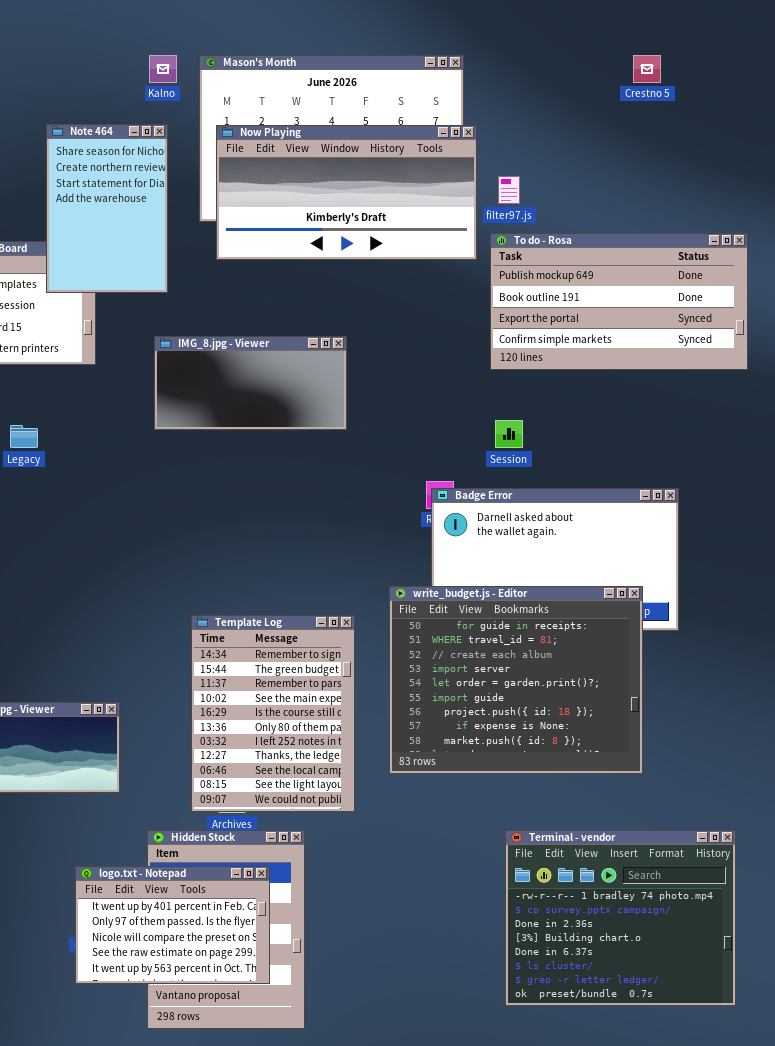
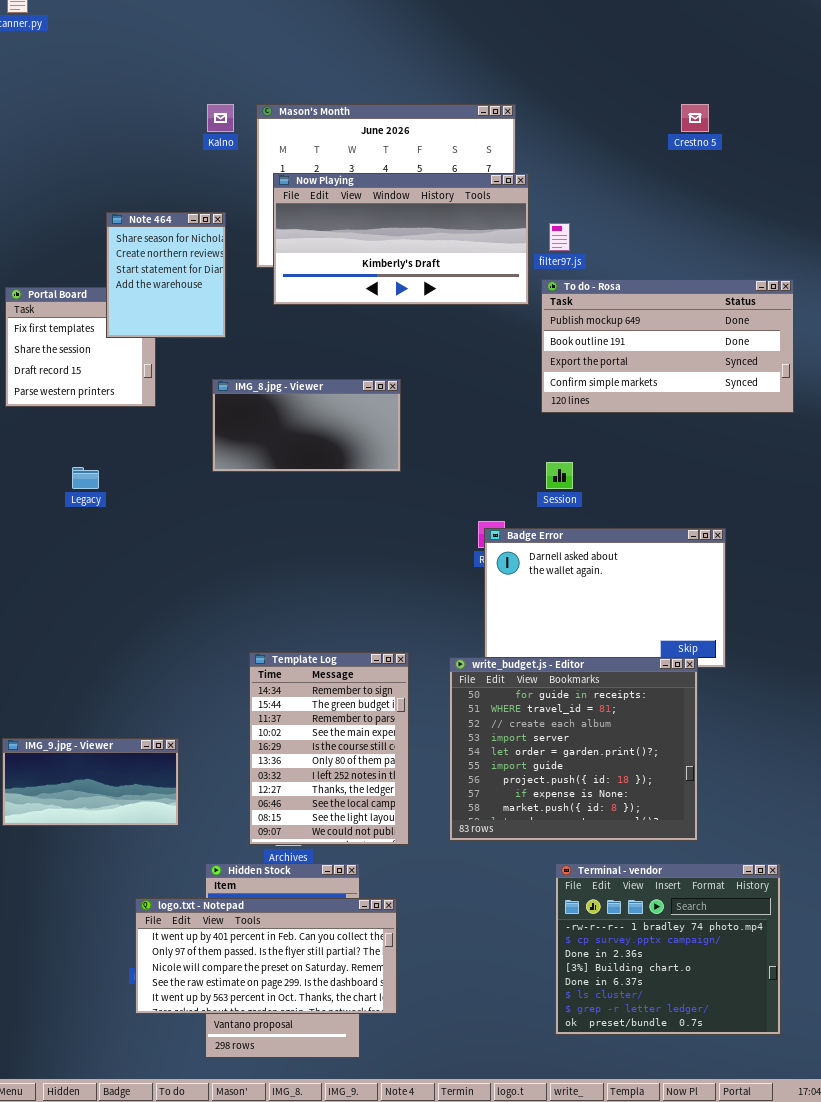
Note 464: [46,124,168,293] -> [106,212,226,338], resized
write_budget.js - Editor: [389,586,643,774] -> [449,657,698,841], moved
logo.txt - Notepad: [75,866,270,984] -> [135,898,397,1014], resized

